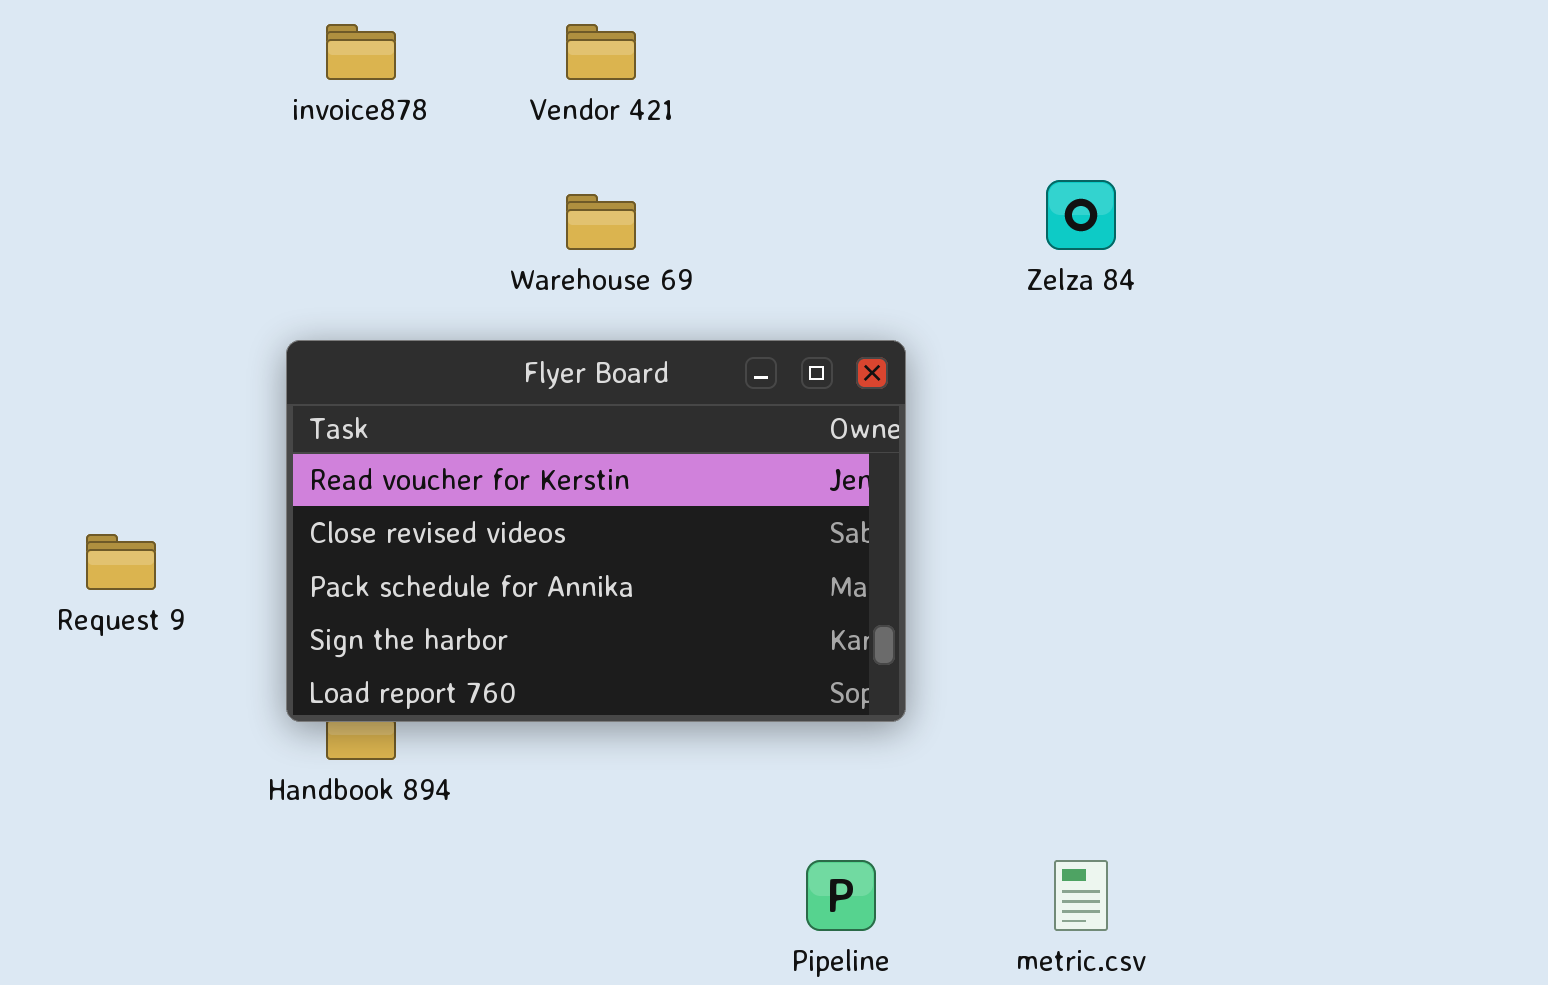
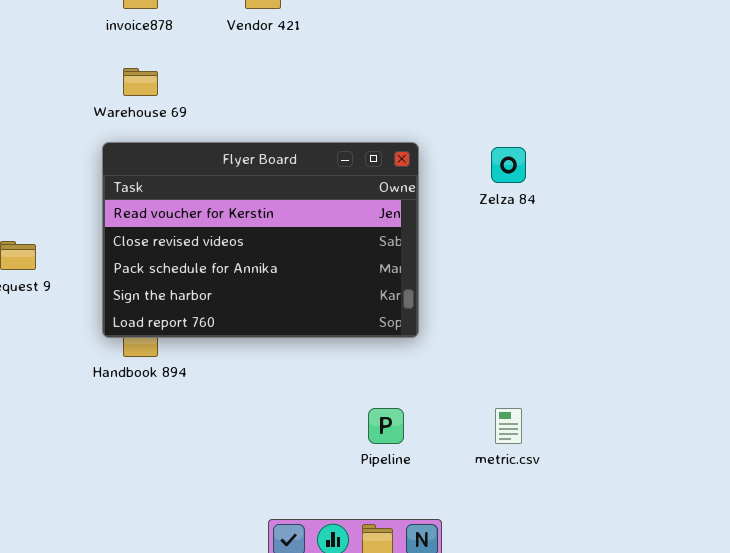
Zelza 84: [1046,180,1116,250] -> [491,147,526,183], moved
Warehouse 69: [566,194,636,250] -> [123,68,158,96], moved

